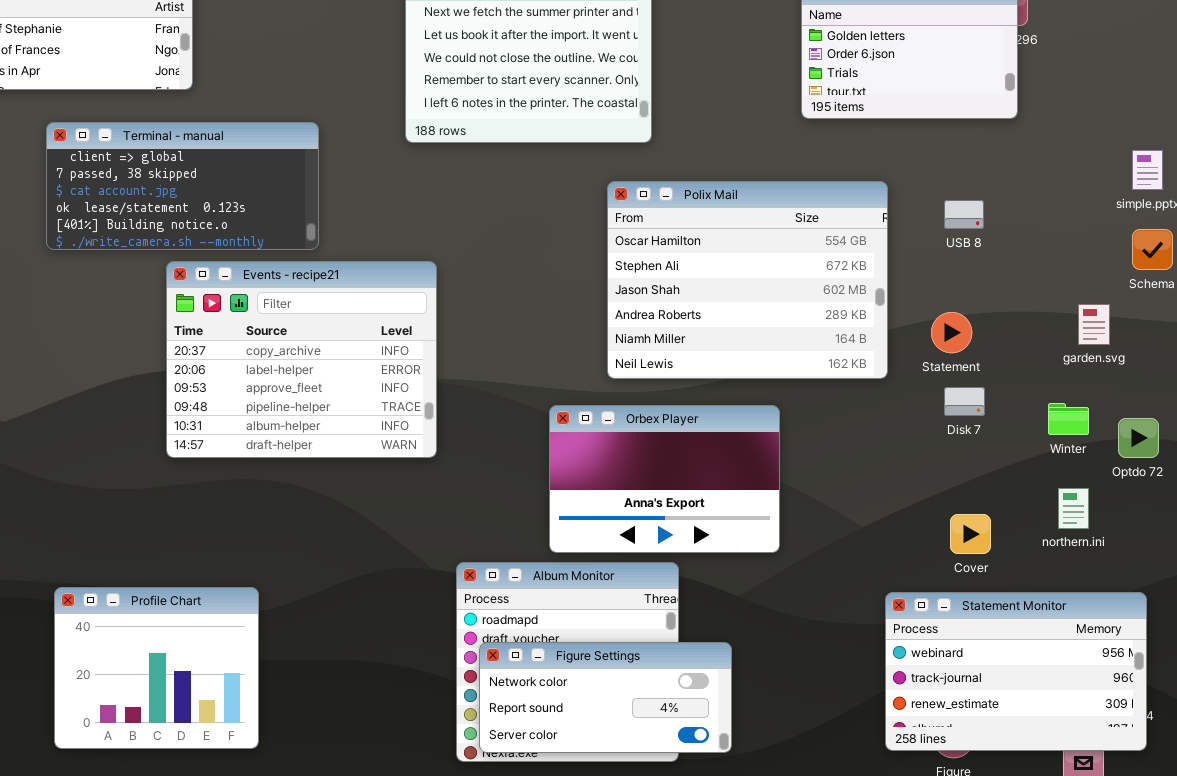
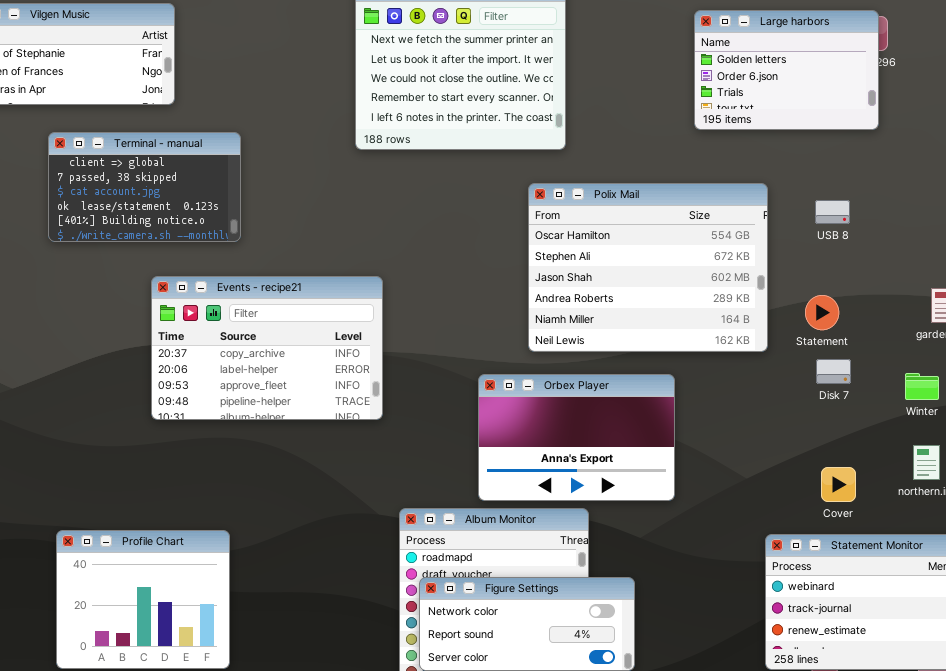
Terminal - manual: [46,122,319,250] -> [48,132,241,242], resized
Events - recipe21: [166,261,437,458] -> [151,276,383,420], resized

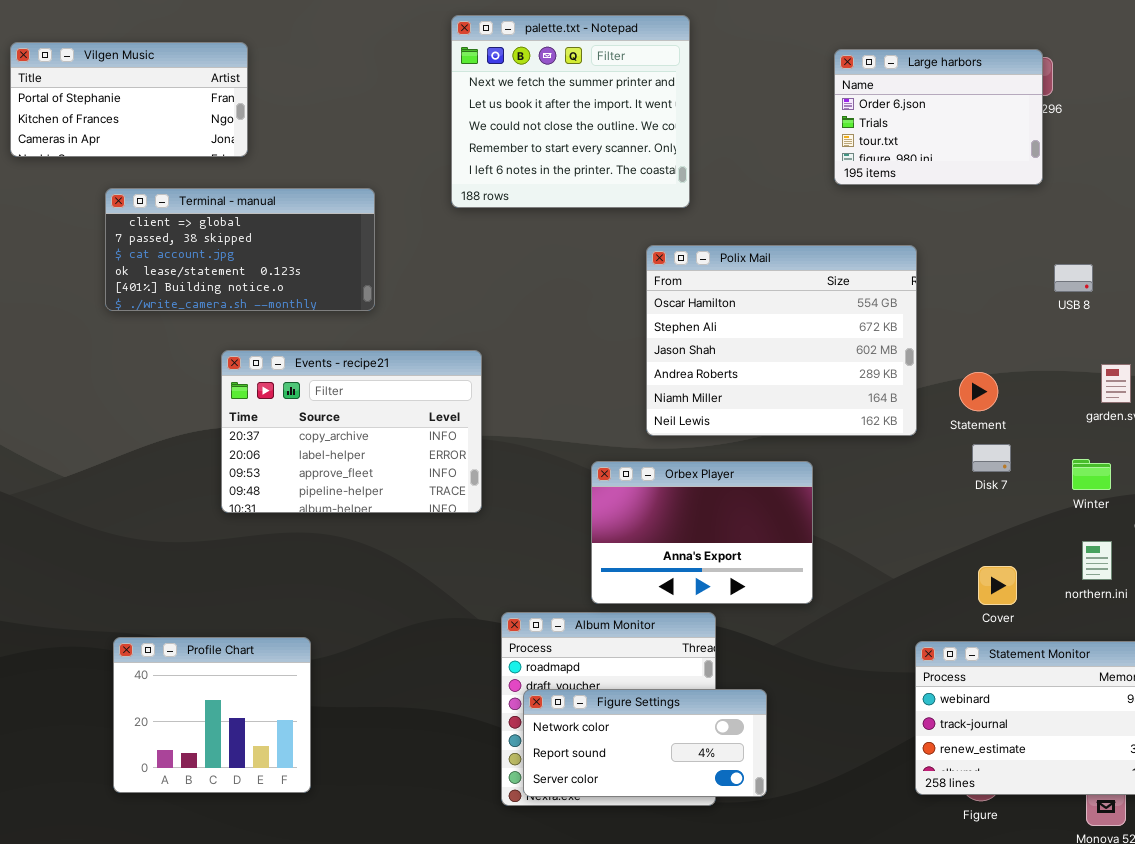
Large harbors: [694,10,879,130] -> [834,49,1043,185], scrolled down 1 row
Terminal - manual: [48,132,241,242] -> [105,188,375,311], resized
USB 8: [815,200,850,224] -> [1054,264,1093,292], moved

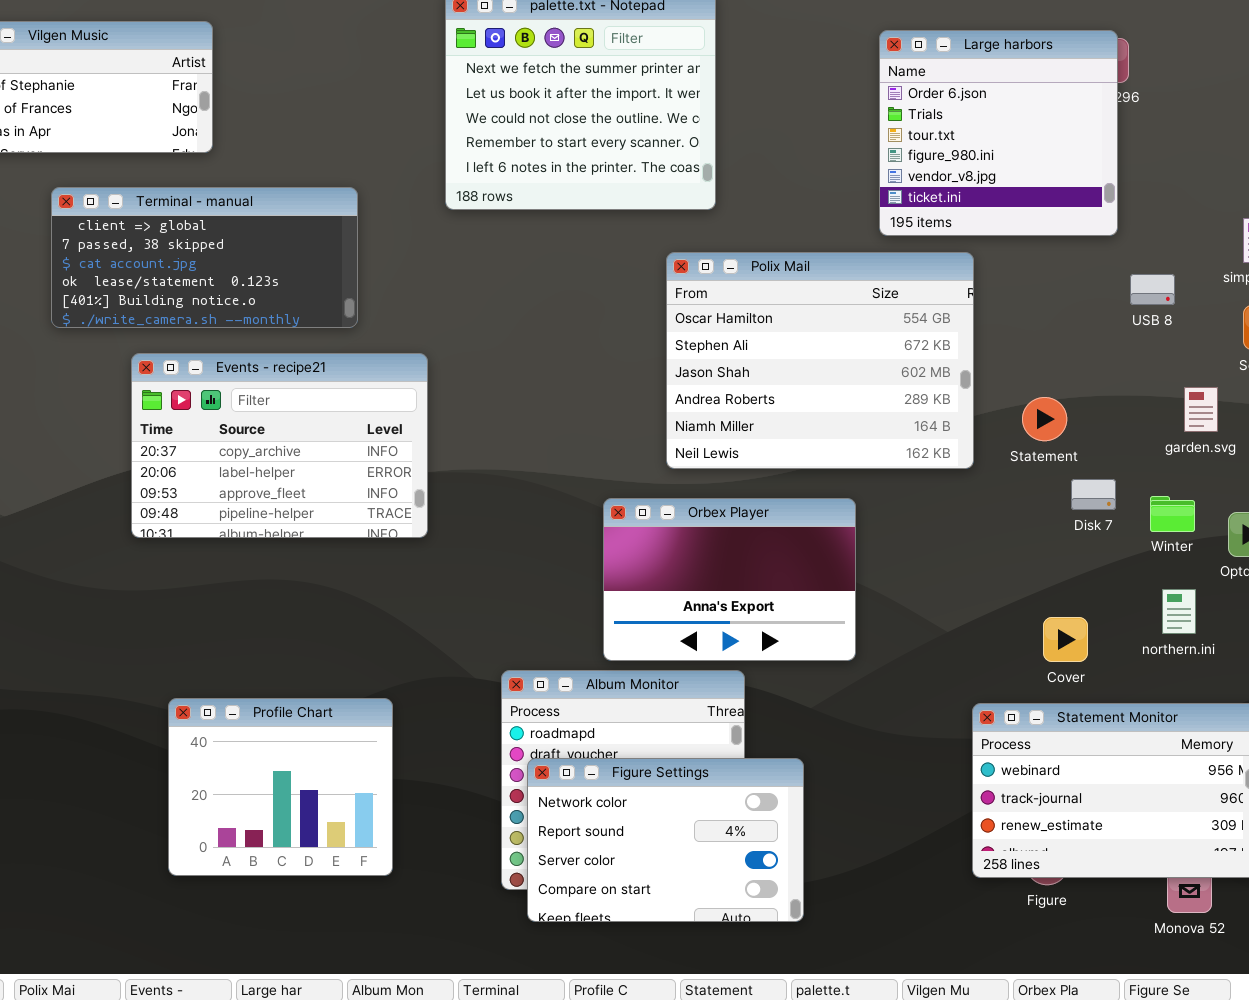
Large harbors: [834,49,1043,185] -> [879,30,1118,236], resized
Events - recipe21: [221,350,482,513] -> [131,353,428,538], moved
Disk 7: [972,444,1011,472] -> [1071,479,1116,510], moved
Profile Chart: [113,637,311,793] -> [168,698,393,876], moved
Figure Settings: [523,689,767,797] -> [527,758,804,922], resized

